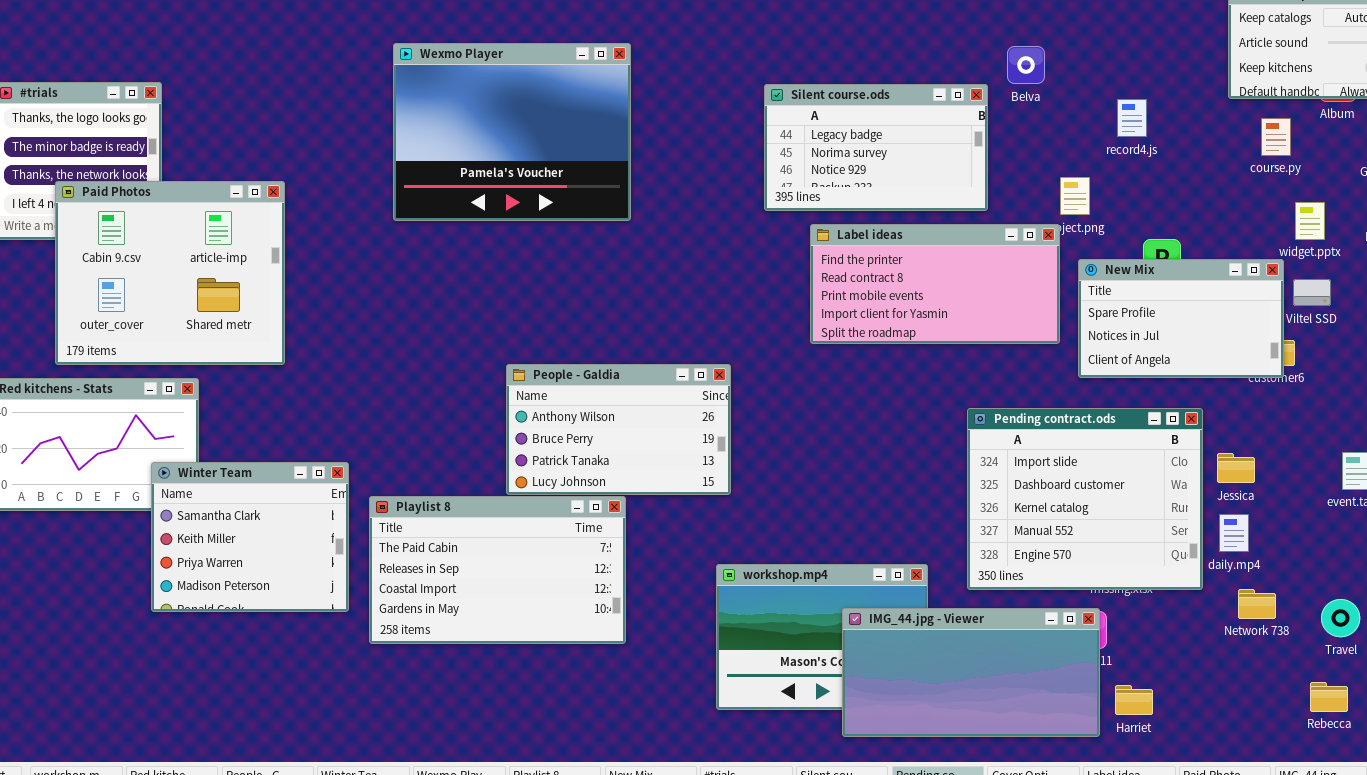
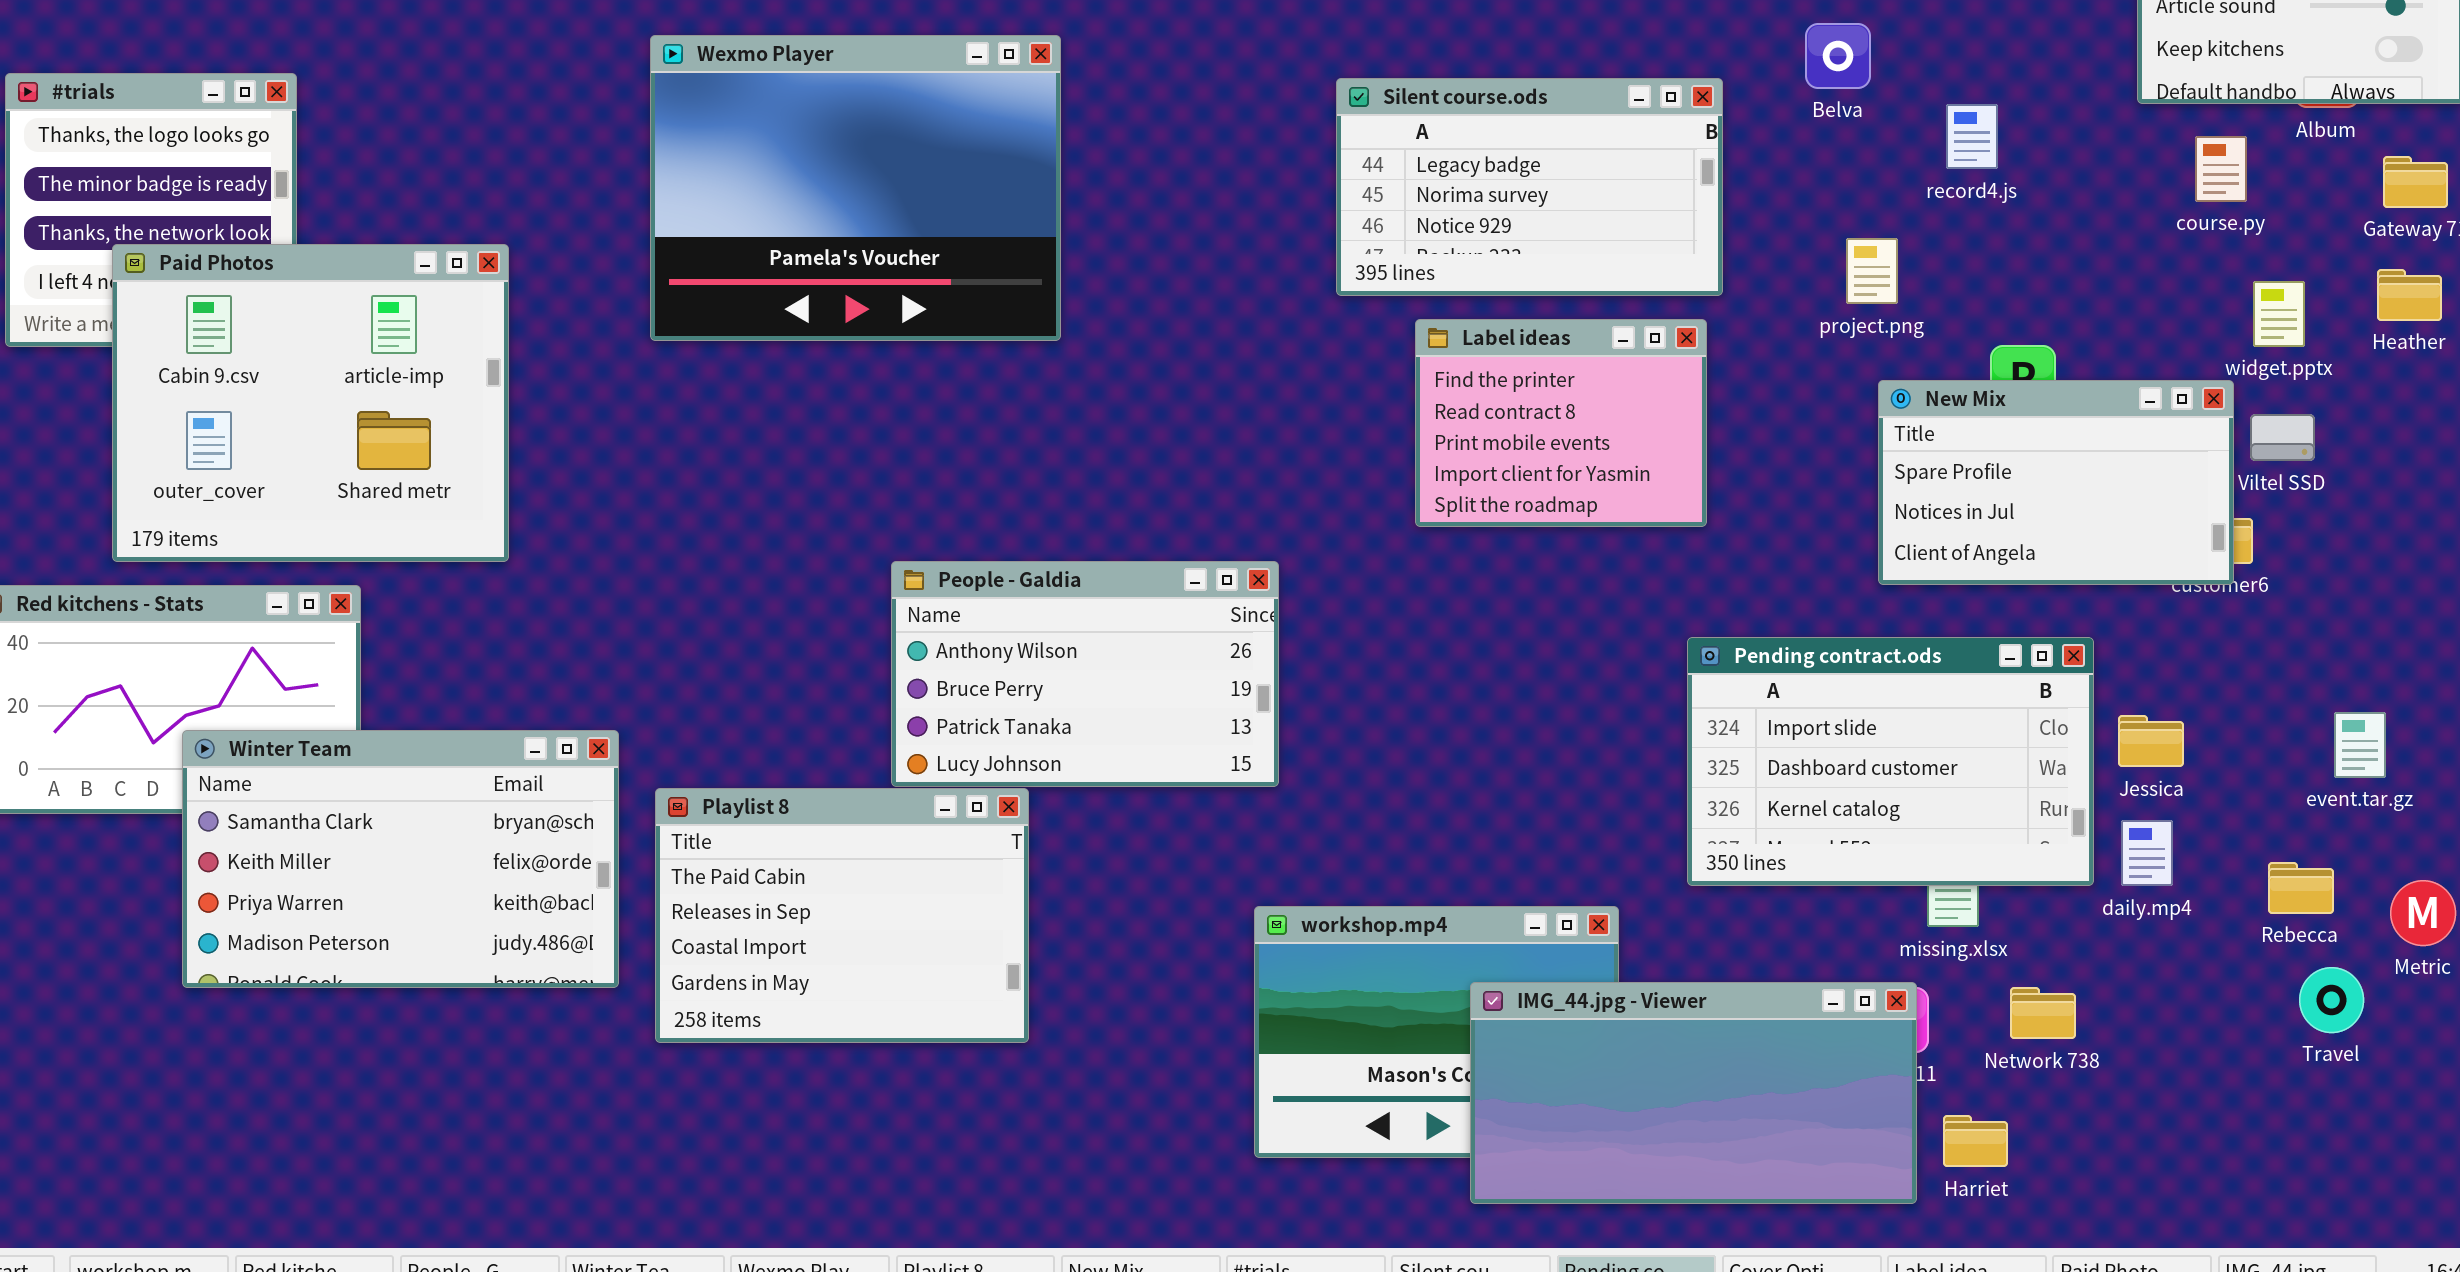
Wexmo Player: [393,43,631,221] -> [650,35,1061,341], moved
Belva: [1007,46,1045,84] -> [1805,23,1871,89], moved
Label ideas: [810,224,1060,344] -> [1415,319,1707,527], resized
Pending contract.ods: [967,408,1203,590] -> [1687,637,2094,886], resized
Winter Team: [151,462,349,612] -> [182,730,619,988], resized
Playlist 8: [369,496,626,644] -> [655,788,1029,1043], resized
Network 738: [1238,589,1276,619] -> [2010,987,2076,1039], moved
Rebecca: [1310,682,1348,712] -> [2268,862,2334,914], moved

